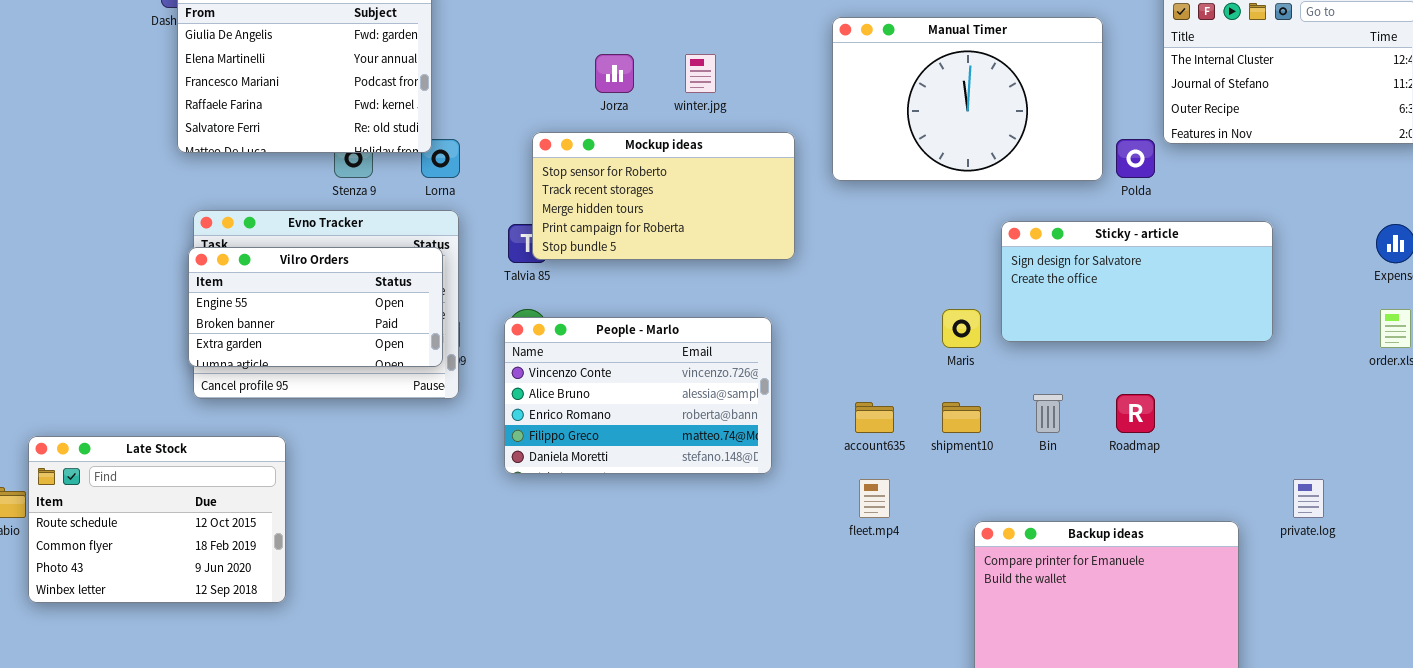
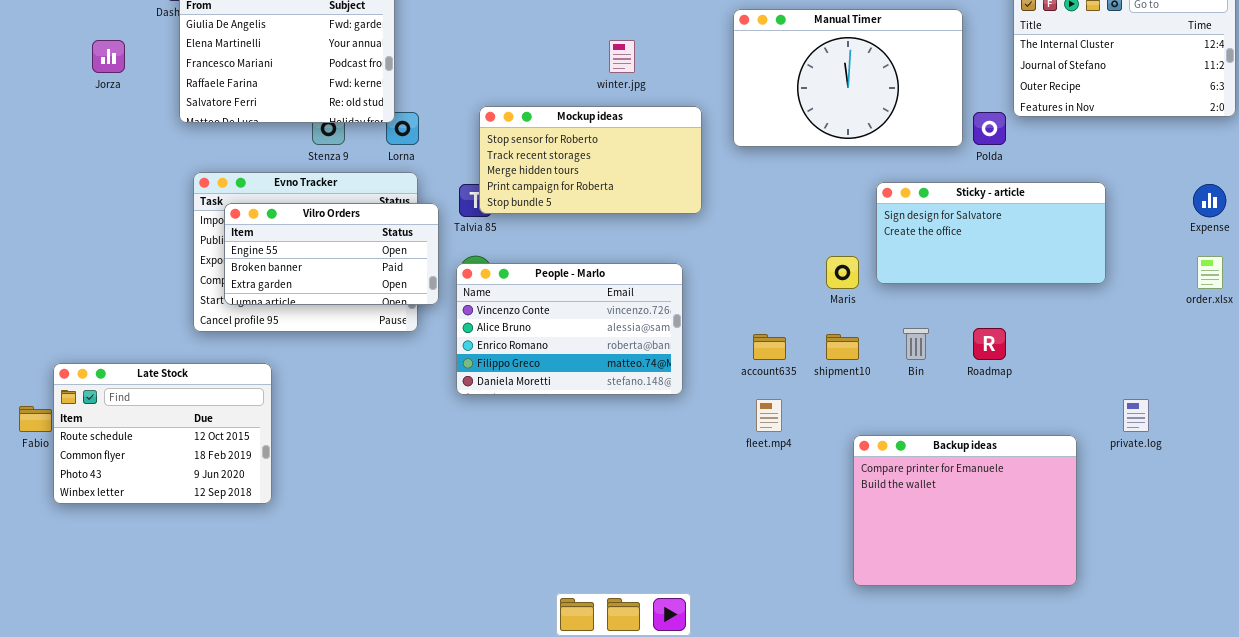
Jorza: [595,54,634,93] -> [92,40,125,73], moved
Vilro Orders: [188,247,443,367] -> [224,203,439,305], moved

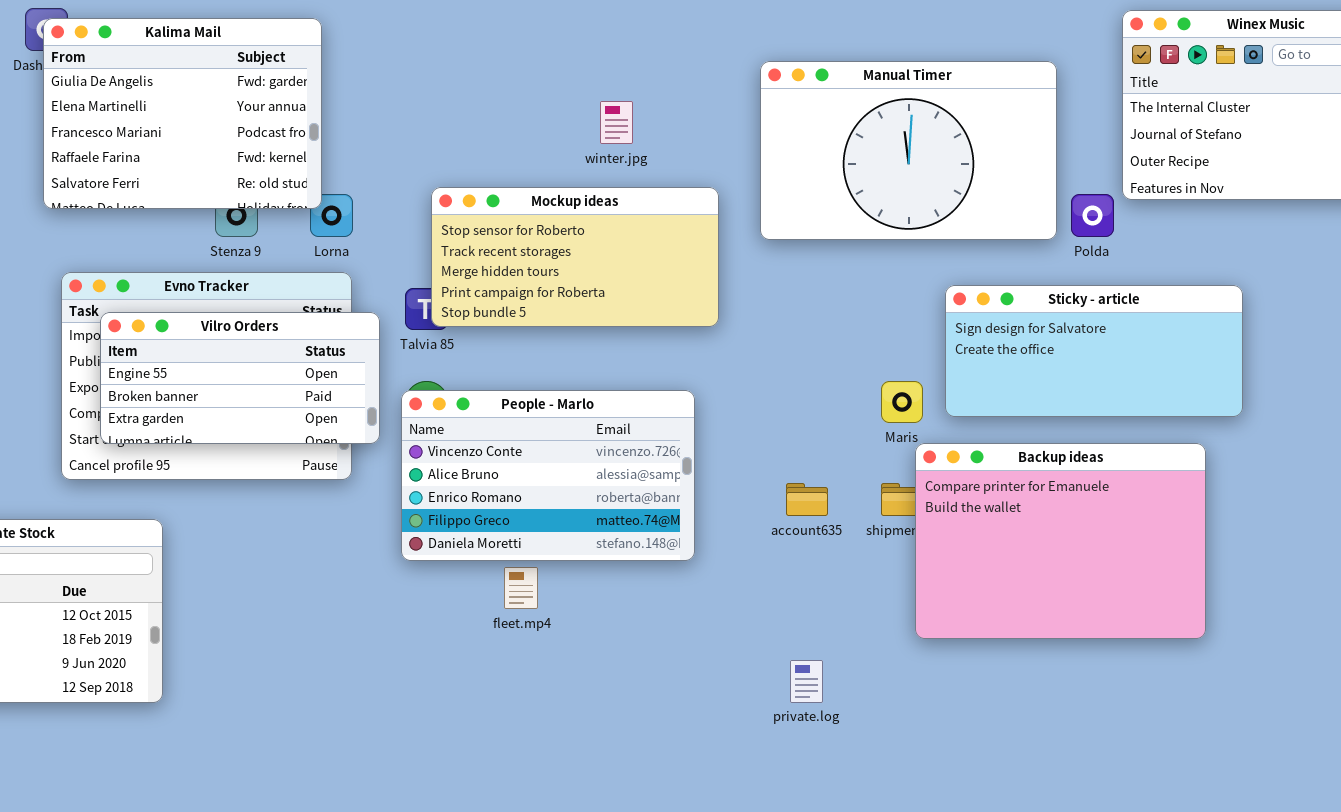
fleet.mp4: [756,399,782,432] -> [504,567,538,609], moved
private.log: [1123,399,1149,432] -> [790,660,823,703], moved
Backup ideas: [853,435,1077,586] -> [915,443,1206,639], moved

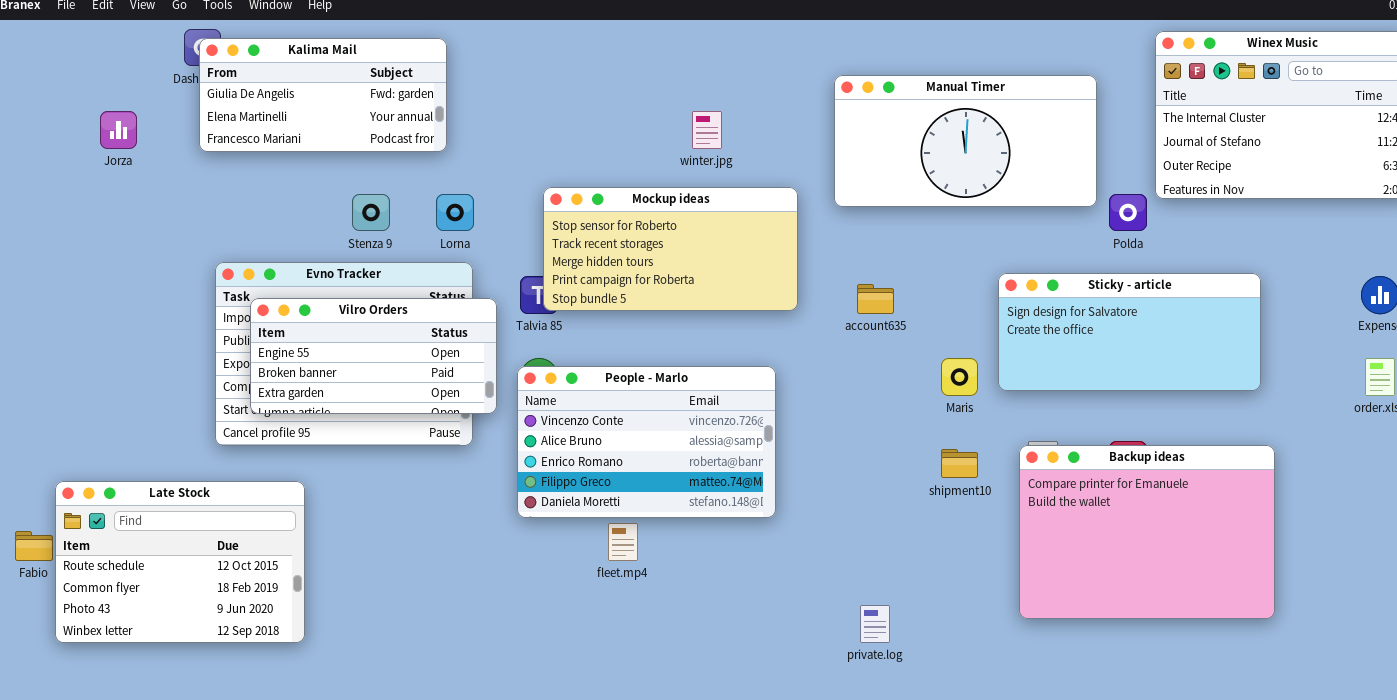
Kalima Mail: [43,18,322,209] -> [199,38,447,152], resized
Manual Timer: [760,61,1057,240] -> [834,75,1097,207], resized
Backup ideas: [915,443,1206,639] -> [1019,445,1275,619], moved
account635: [786,483,828,516] -> [857,284,894,314], moved

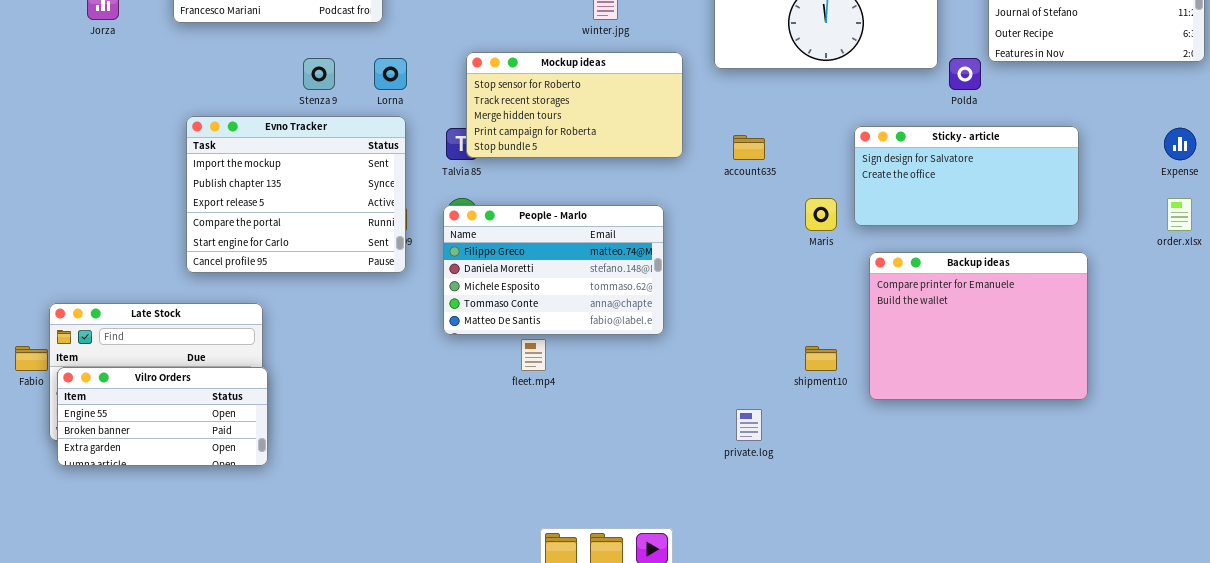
Vilro Orders: [250,298,497,414] -> [57,367,268,466], moved
People - Marlo: [517,366,776,518] -> [443,205,664,335], scrolled down 3 rows
Backup ideas: [1019,445,1275,619] -> [869,252,1088,400], moved
shipment10: [941,449,978,478] -> [805,346,837,371], moved

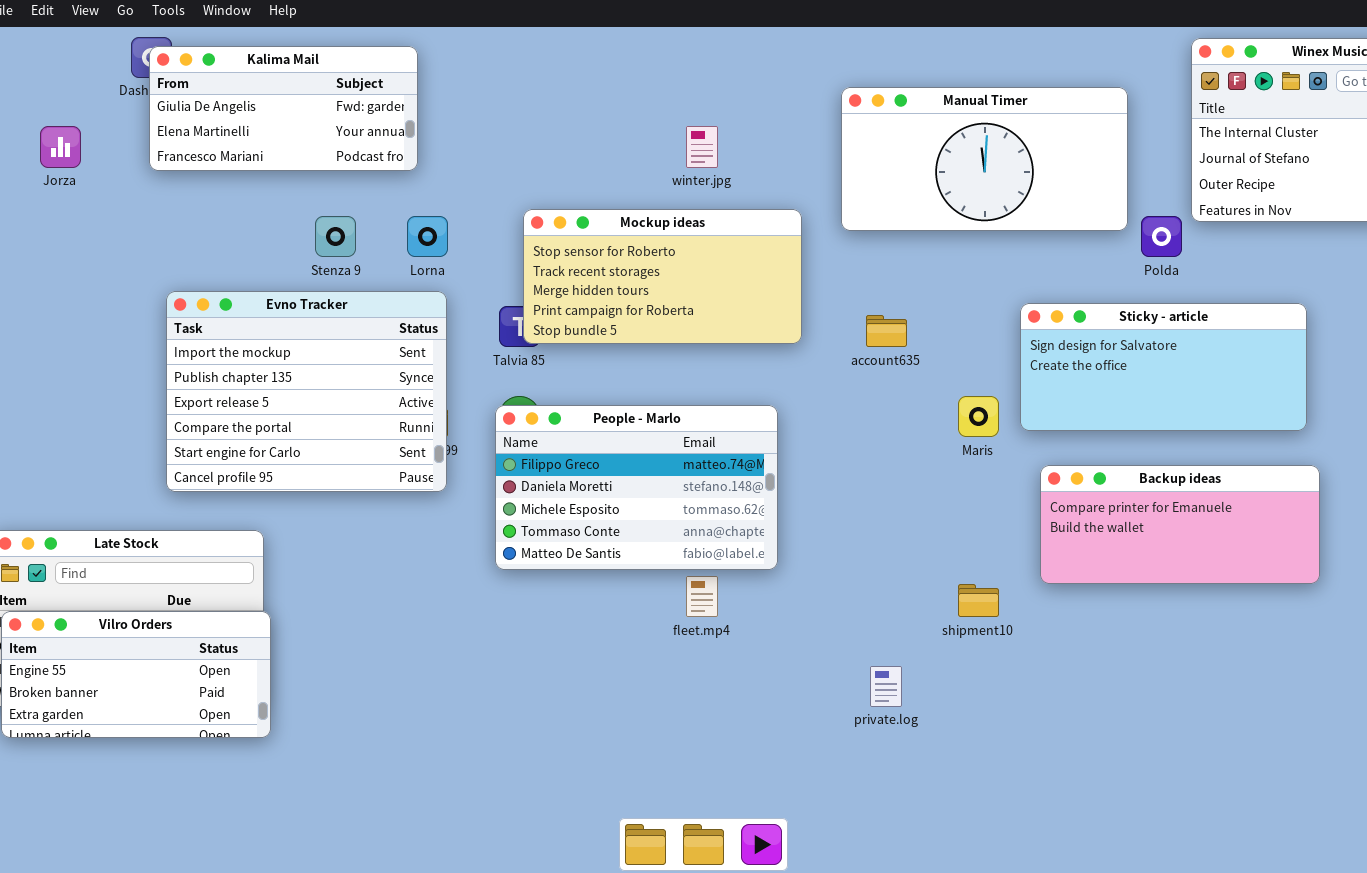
Backup ideas: [869,252,1088,400] -> [1040,465,1320,584], resized
fleet.mp4: [521,339,546,371] -> [686,576,718,617], moved

